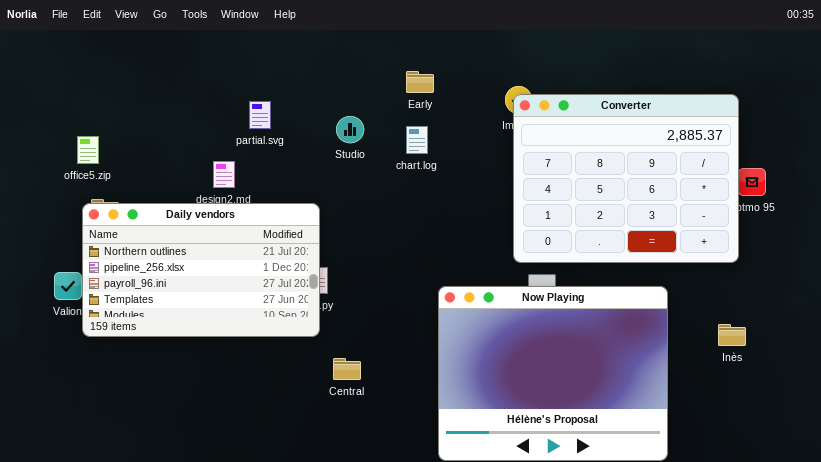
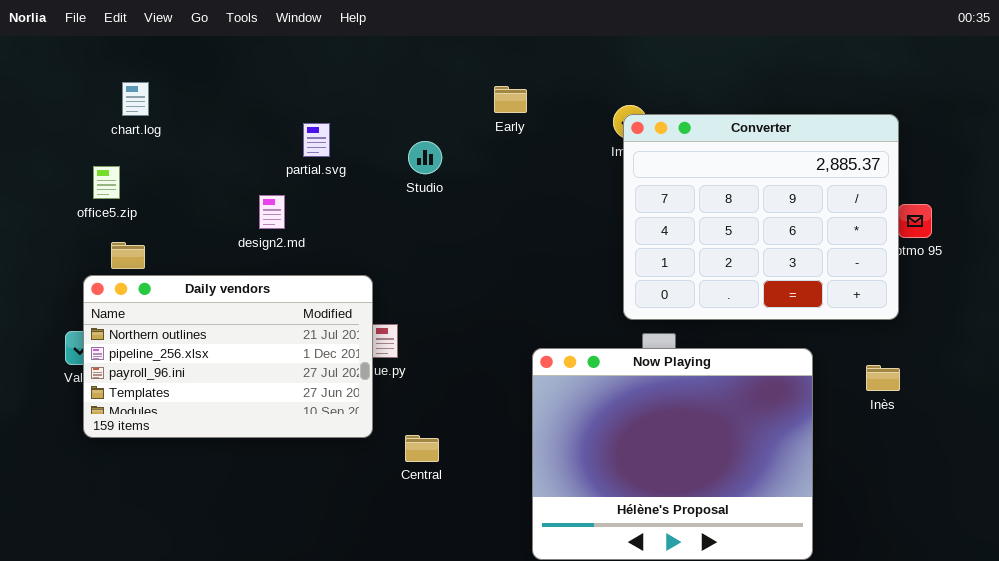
chart.log: [406,126,428,154] -> [122,82,149,116], moved
Daily vendors: [82,203,320,337] -> [83,275,373,438], moved
Inès: [718,324,746,346] -> [866,365,900,391], moved

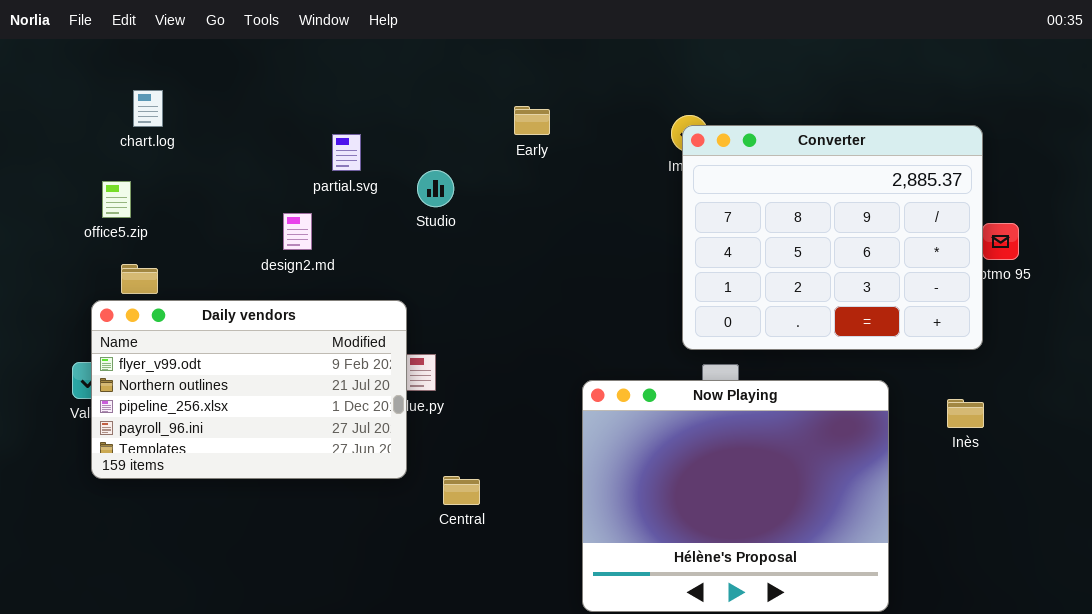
Early: [494,86,527,113] -> [514,106,550,135], moved
Studio: [408,141,442,174] -> [417,170,454,207], moved
Daily vendors: [83,275,373,438] -> [91,300,407,479], scrolled up 1 row

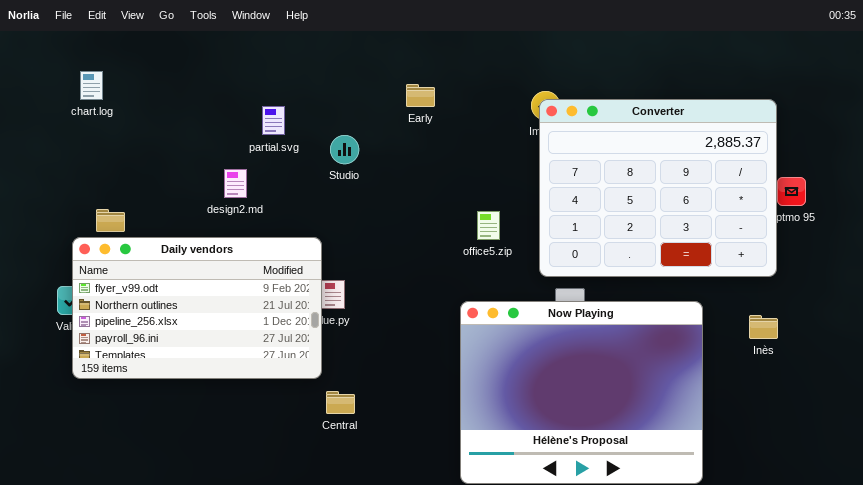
chart.log: [133,90,163,127] -> [80,71,103,100], moved
office5.zip: [102,181,131,218] -> [477,211,500,240], moved
Central: [443,476,480,505] -> [326,391,355,414], moved

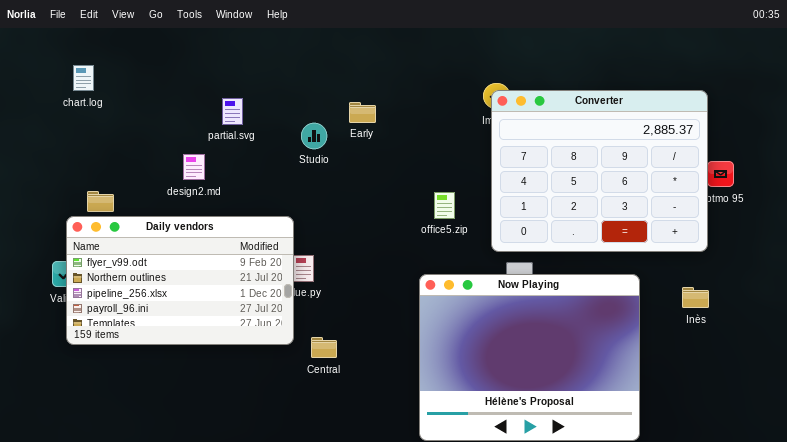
Early: [406,84,435,107] -> [349,102,376,123], moved
partial.svg: [262,106,285,135] -> [222,98,243,125], moved
design2.md: [224,169,247,198] -> [183,154,205,180], moved
Central: [326,391,355,414] -> [311,337,337,358], moved

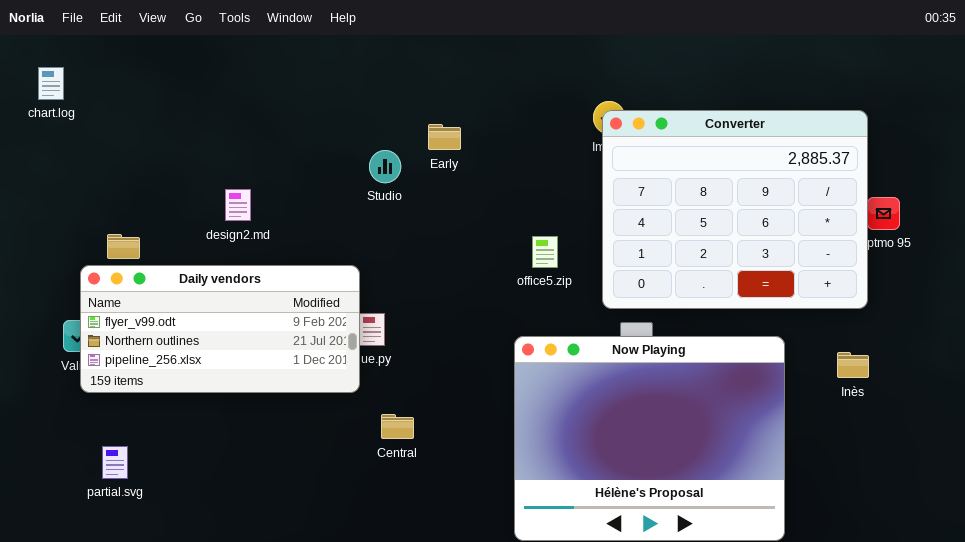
chart.log: [73,65,94,91] -> [38,67,64,100], moved
partial.svg: [222,98,243,125] -> [102,446,128,479], moved
Daily vendors: [66,216,294,345] -> [80,265,360,393], resized

